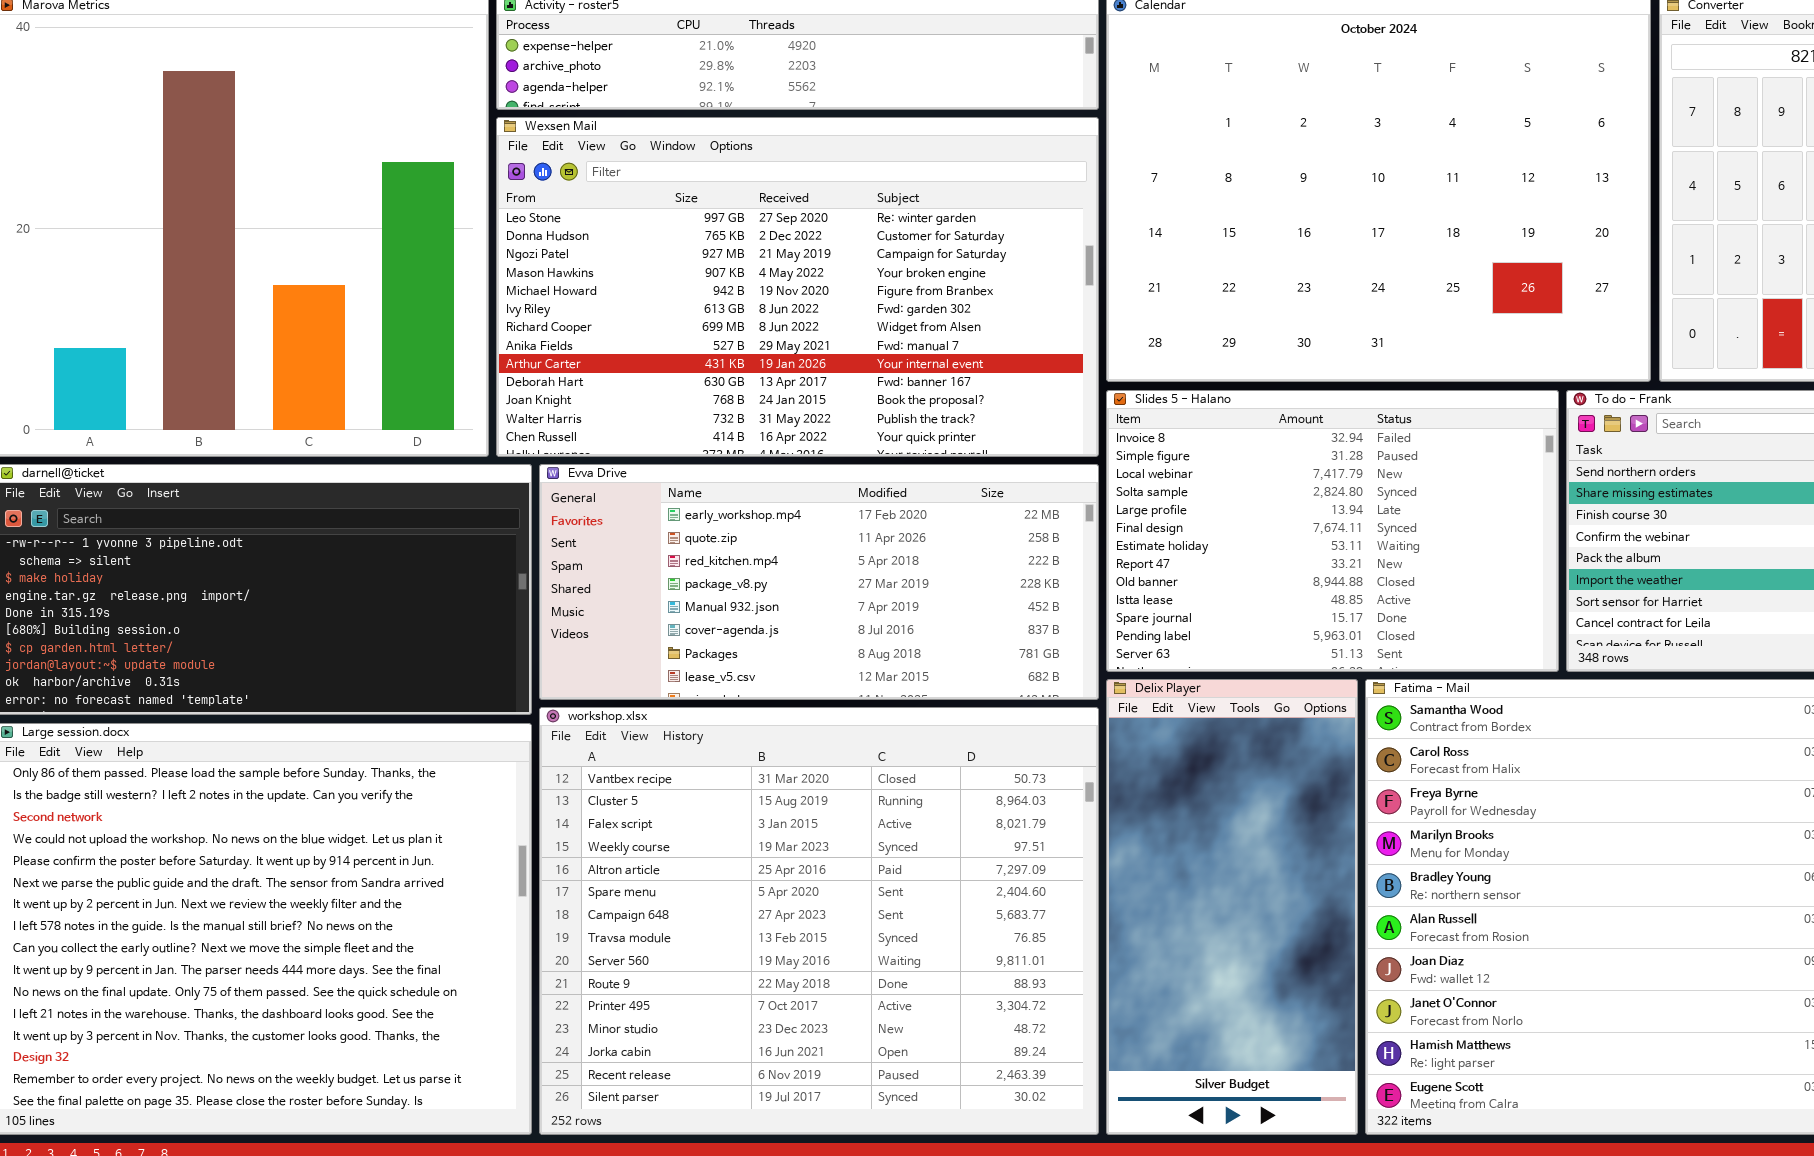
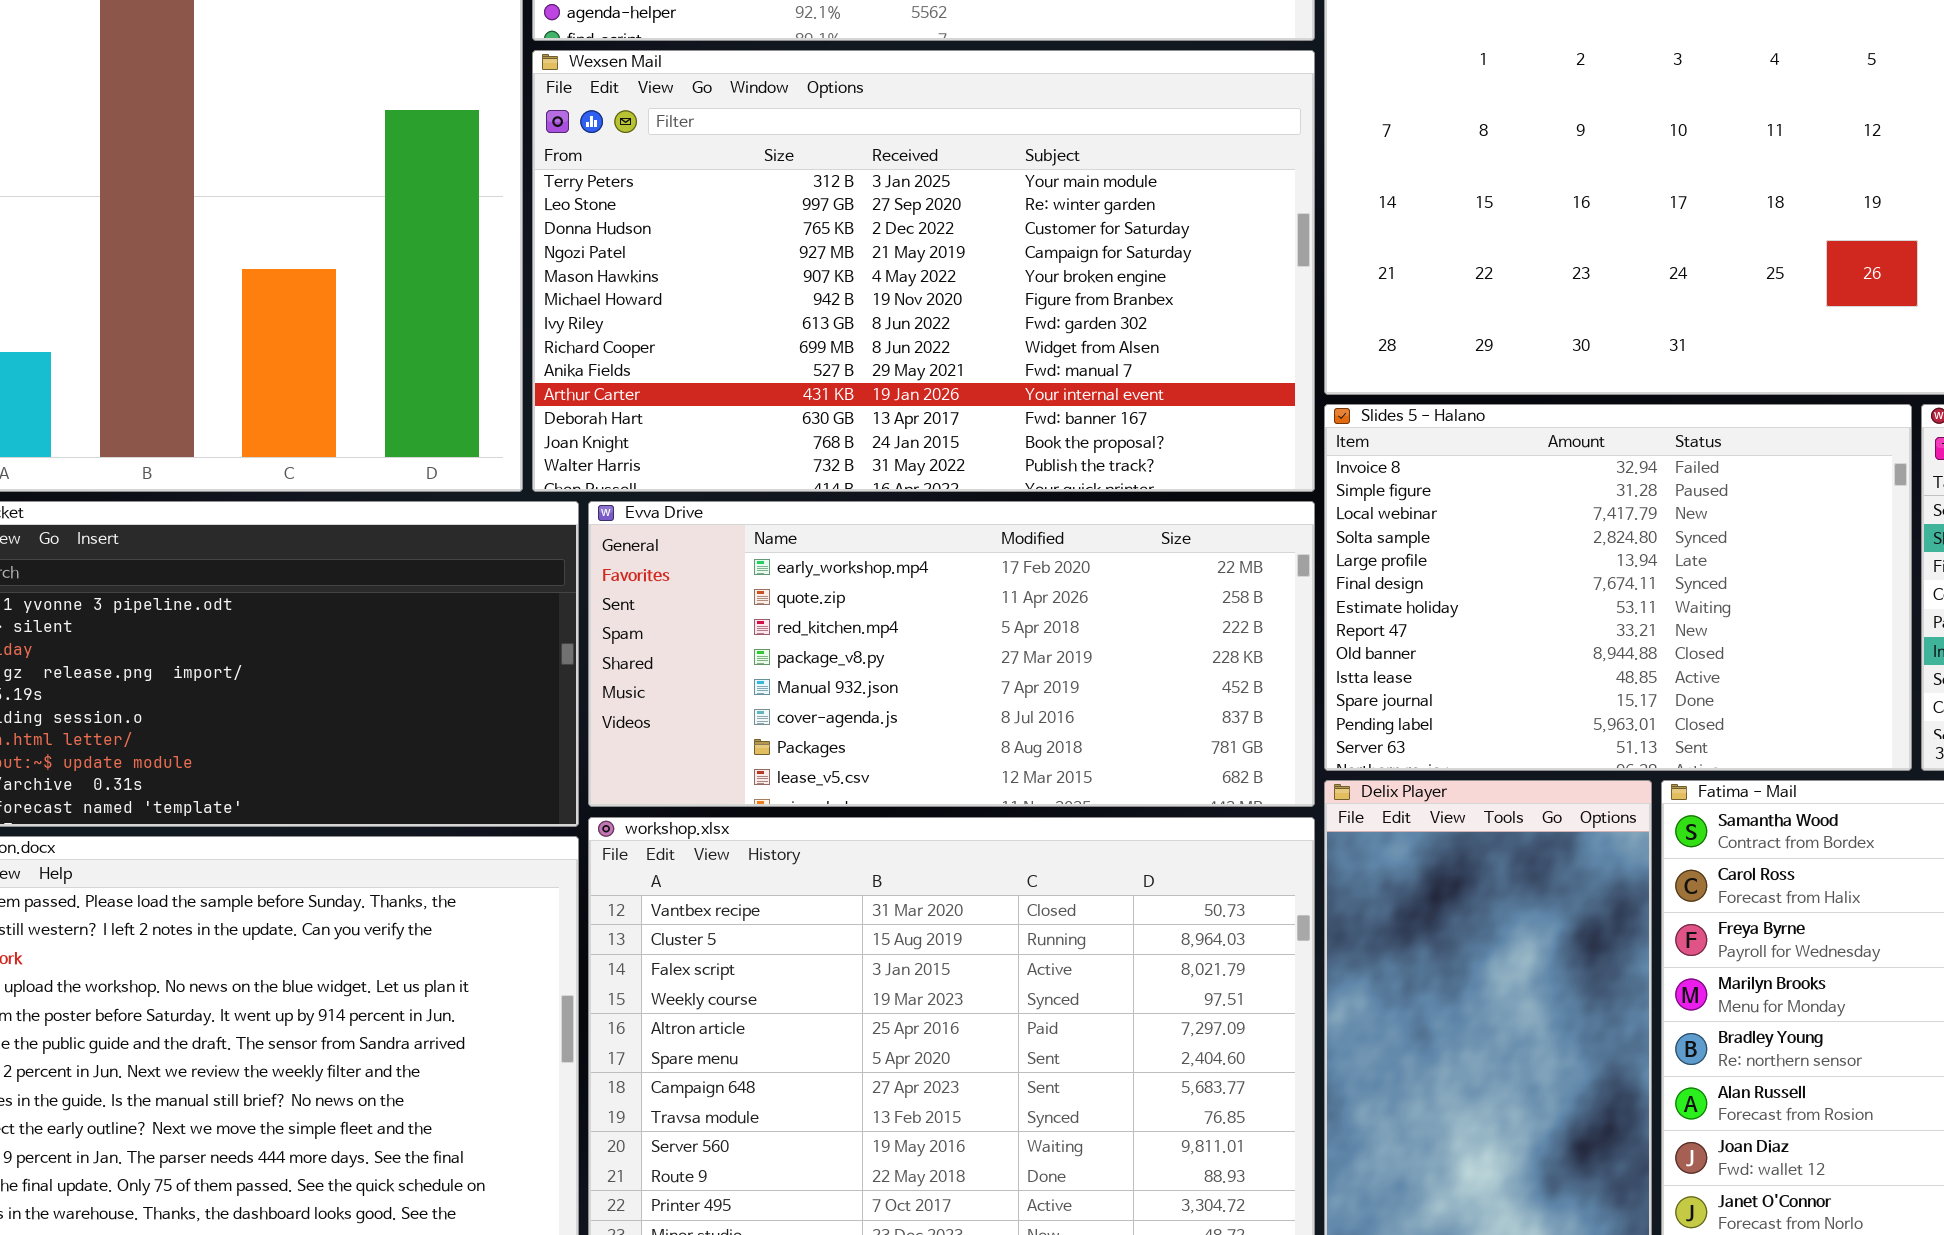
Wexsen Mail: [496,117,1099,457] -> [532,50,1315,492], scrolled up 1 row

